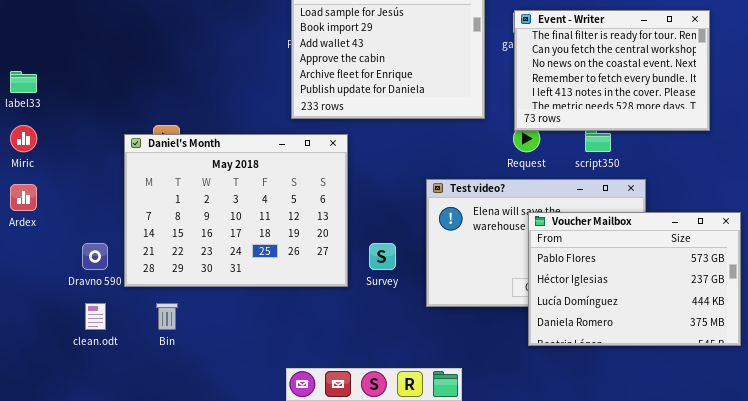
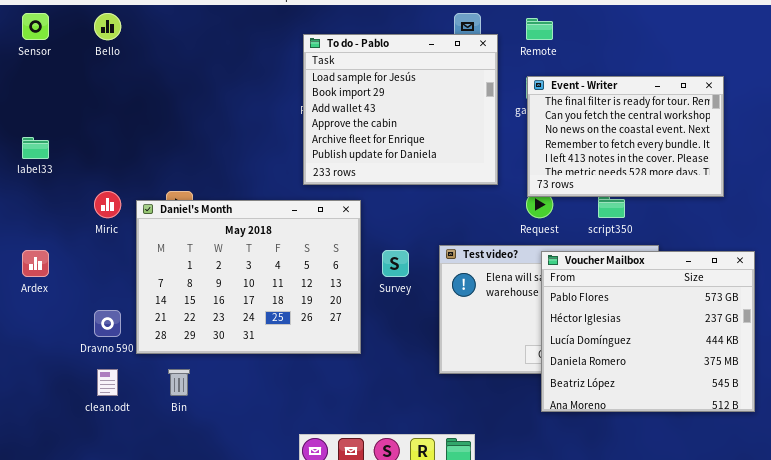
Miric: [10,125,37,152] -> [94,191,121,218], moved
Voucher Mailbox: [528,212,741,346] -> [541,251,755,412], resized
Survey: [369,243,396,270] -> [382,250,409,277], moved

